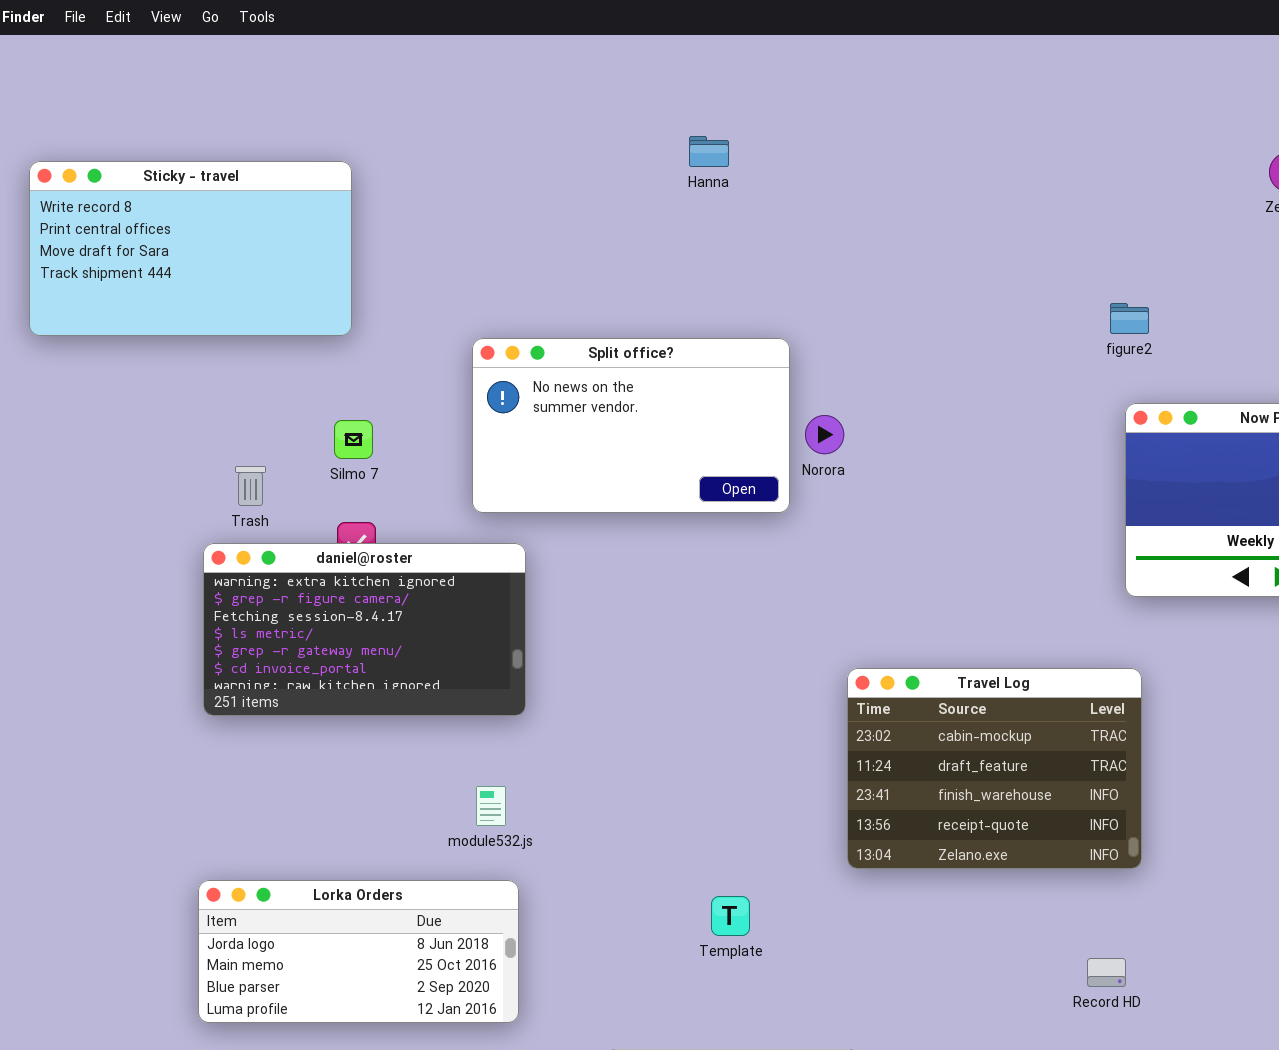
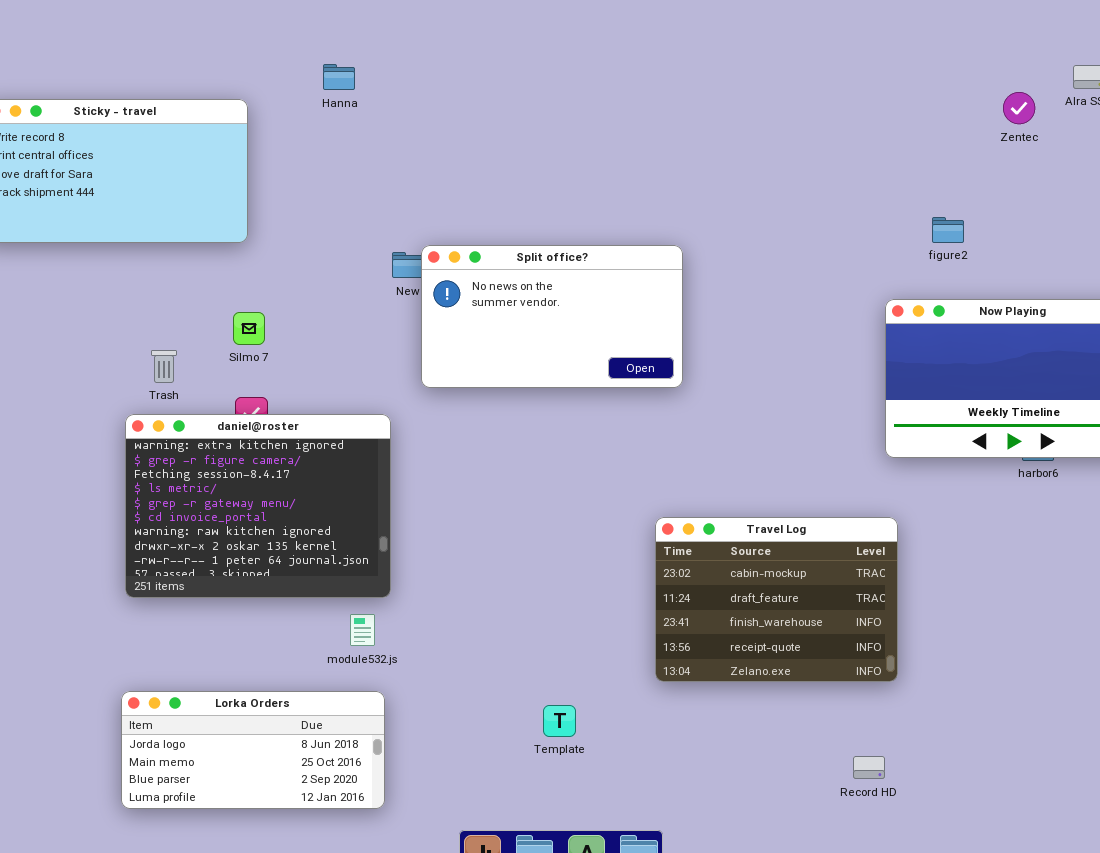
Hanna: [689,136,729,167] -> [323,64,355,90], moved
figure2: [1110,303,1149,334] -> [932,217,964,243], moved
Split office?: [472,338,790,513] -> [421,245,683,388], moved
daniel@roster: [203,543,526,716] -> [125,414,391,598], resized

